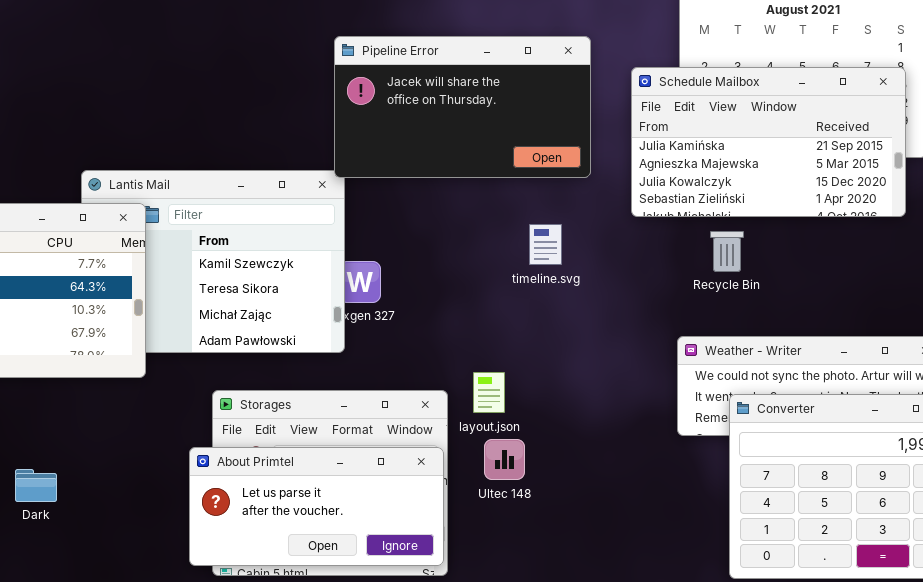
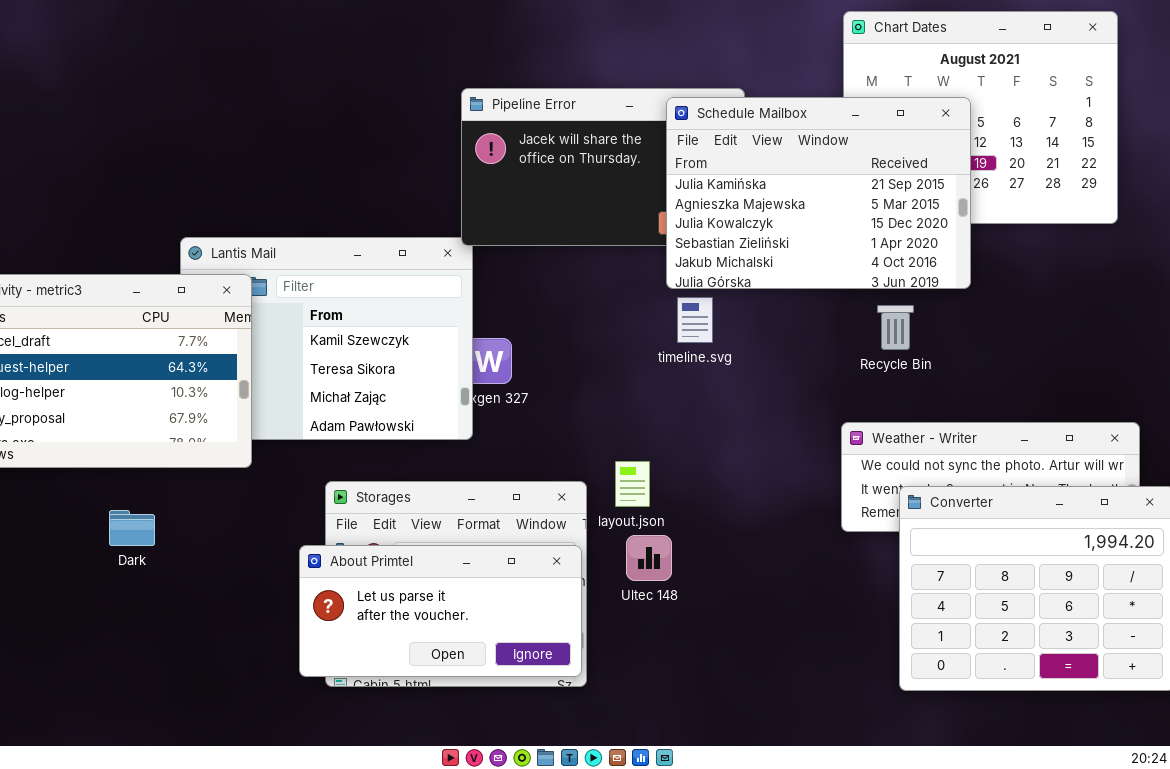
Schedule Mailbox: [631,67,906,217] -> [666,97,971,289], moved, resized
Dark: [15,469,57,502] -> [109,510,155,546], moved

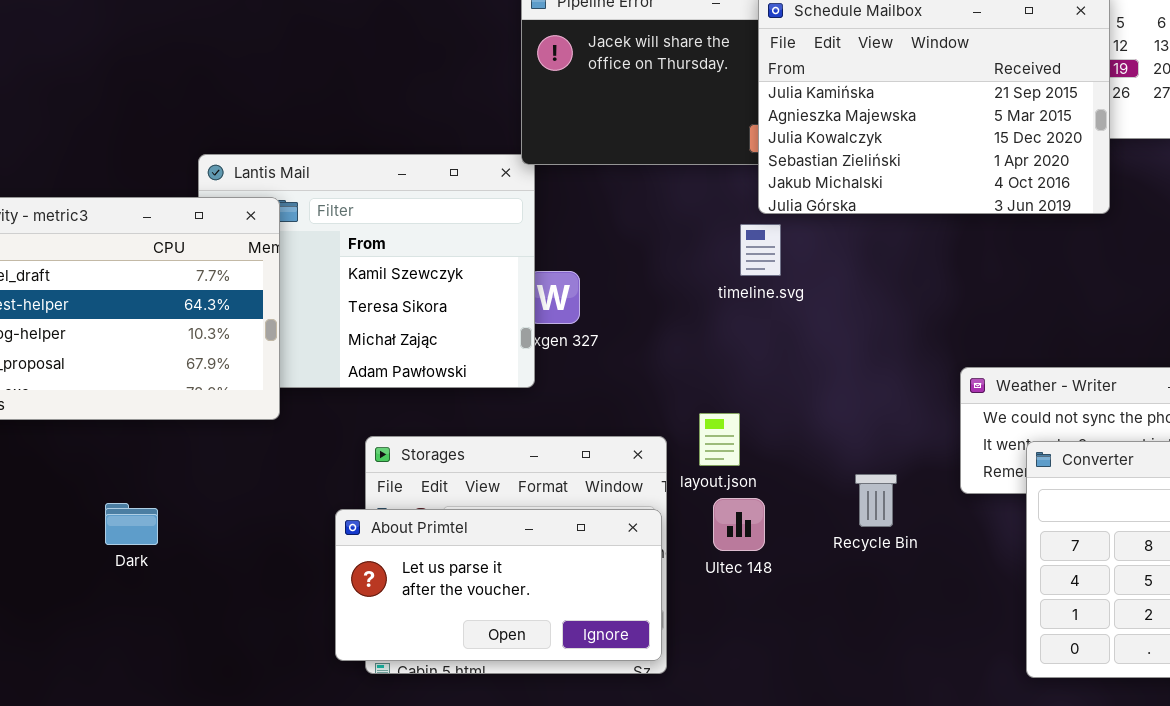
timeline.svg: [677,297,713,343] -> [740,224,781,276], moved
Recycle Bin: [877,305,914,350] -> [855,474,897,527], moved
Dark: [109,510,155,546] -> [105,503,158,545], moved

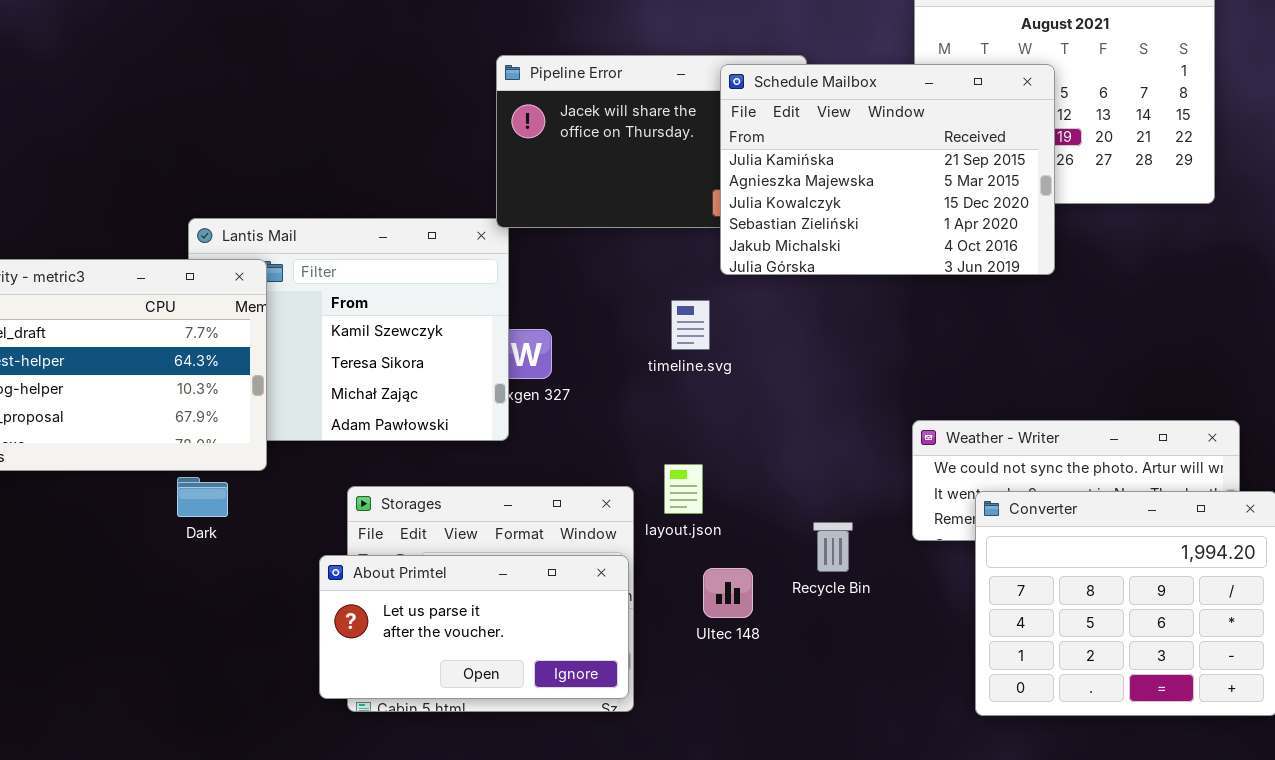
timeline.svg: [740,224,781,276] -> [671,300,710,350], moved
Ultec 148: [713,498,765,551] -> [703,568,753,618], moved
Dark: [105,503,158,545] -> [177,477,228,517], moved

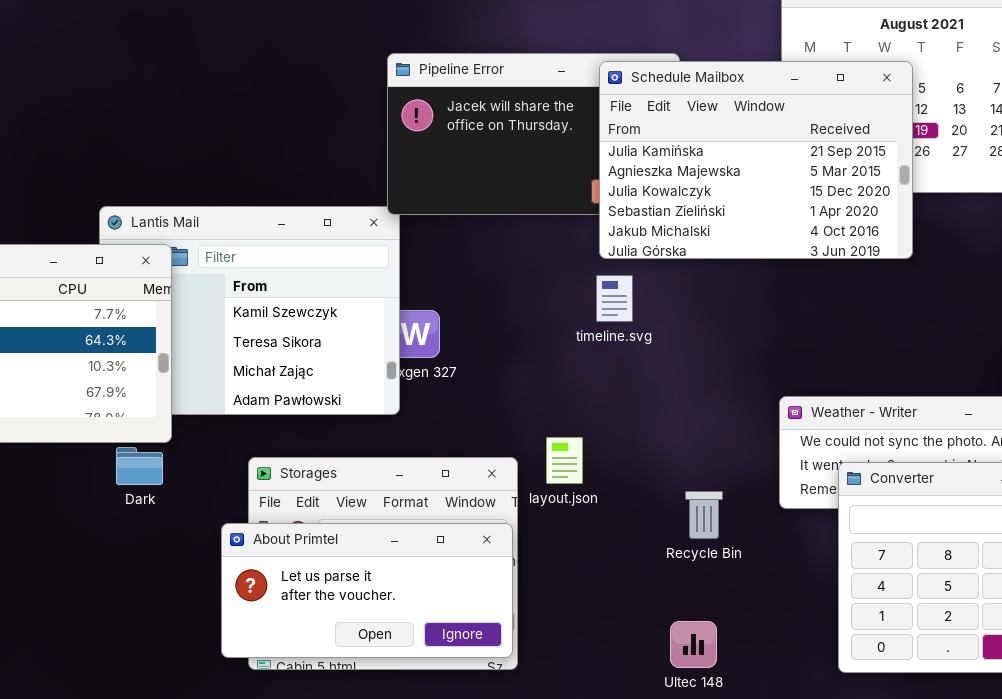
timeline.svg: [671,300,710,350] -> [596,275,633,322], moved
Dark: [177,477,228,517] -> [116,447,163,485], moved
Ultec 148: [703,568,753,618] -> [670,621,717,668], moved

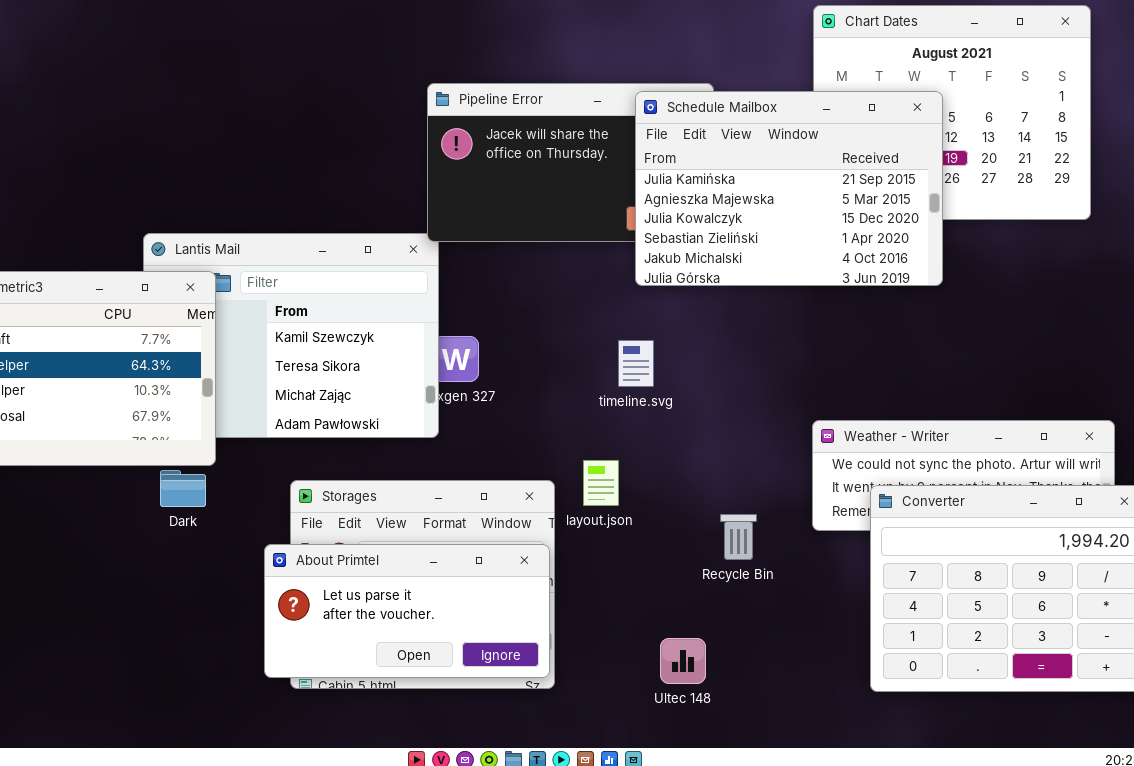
timeline.svg: [596,275,633,322] -> [618,340,654,387], moved
Ultec 148: [670,621,717,668] -> [660,638,706,684], moved

